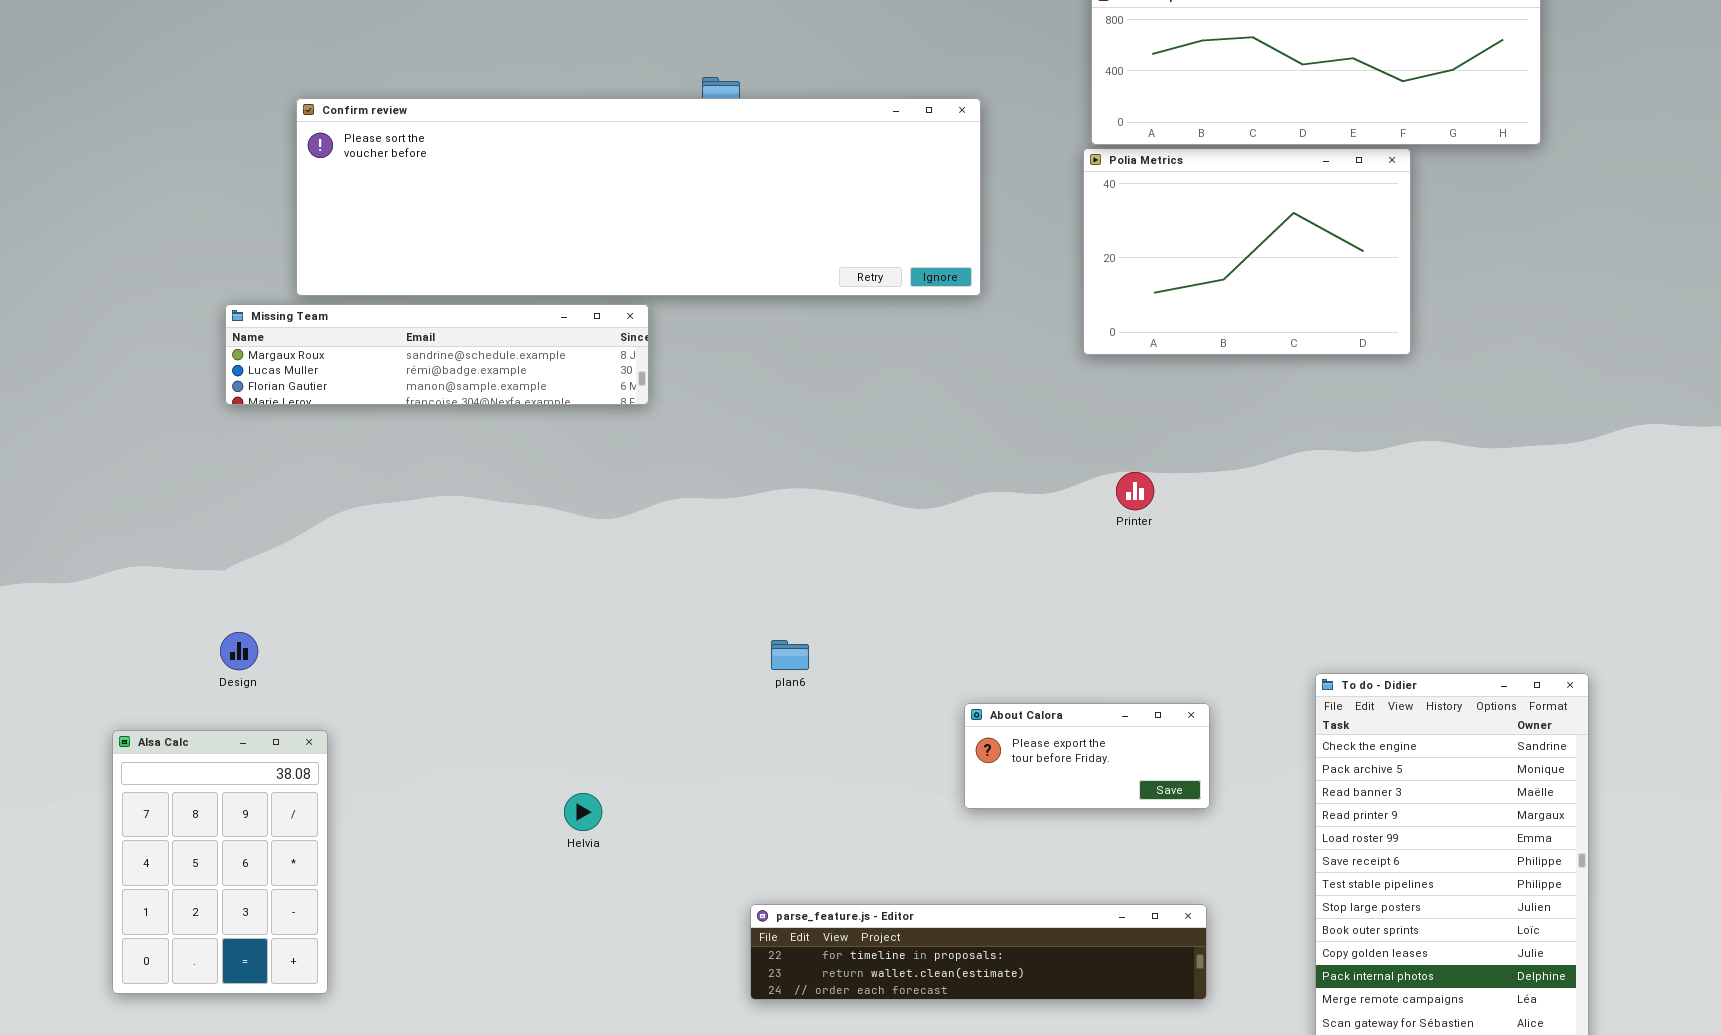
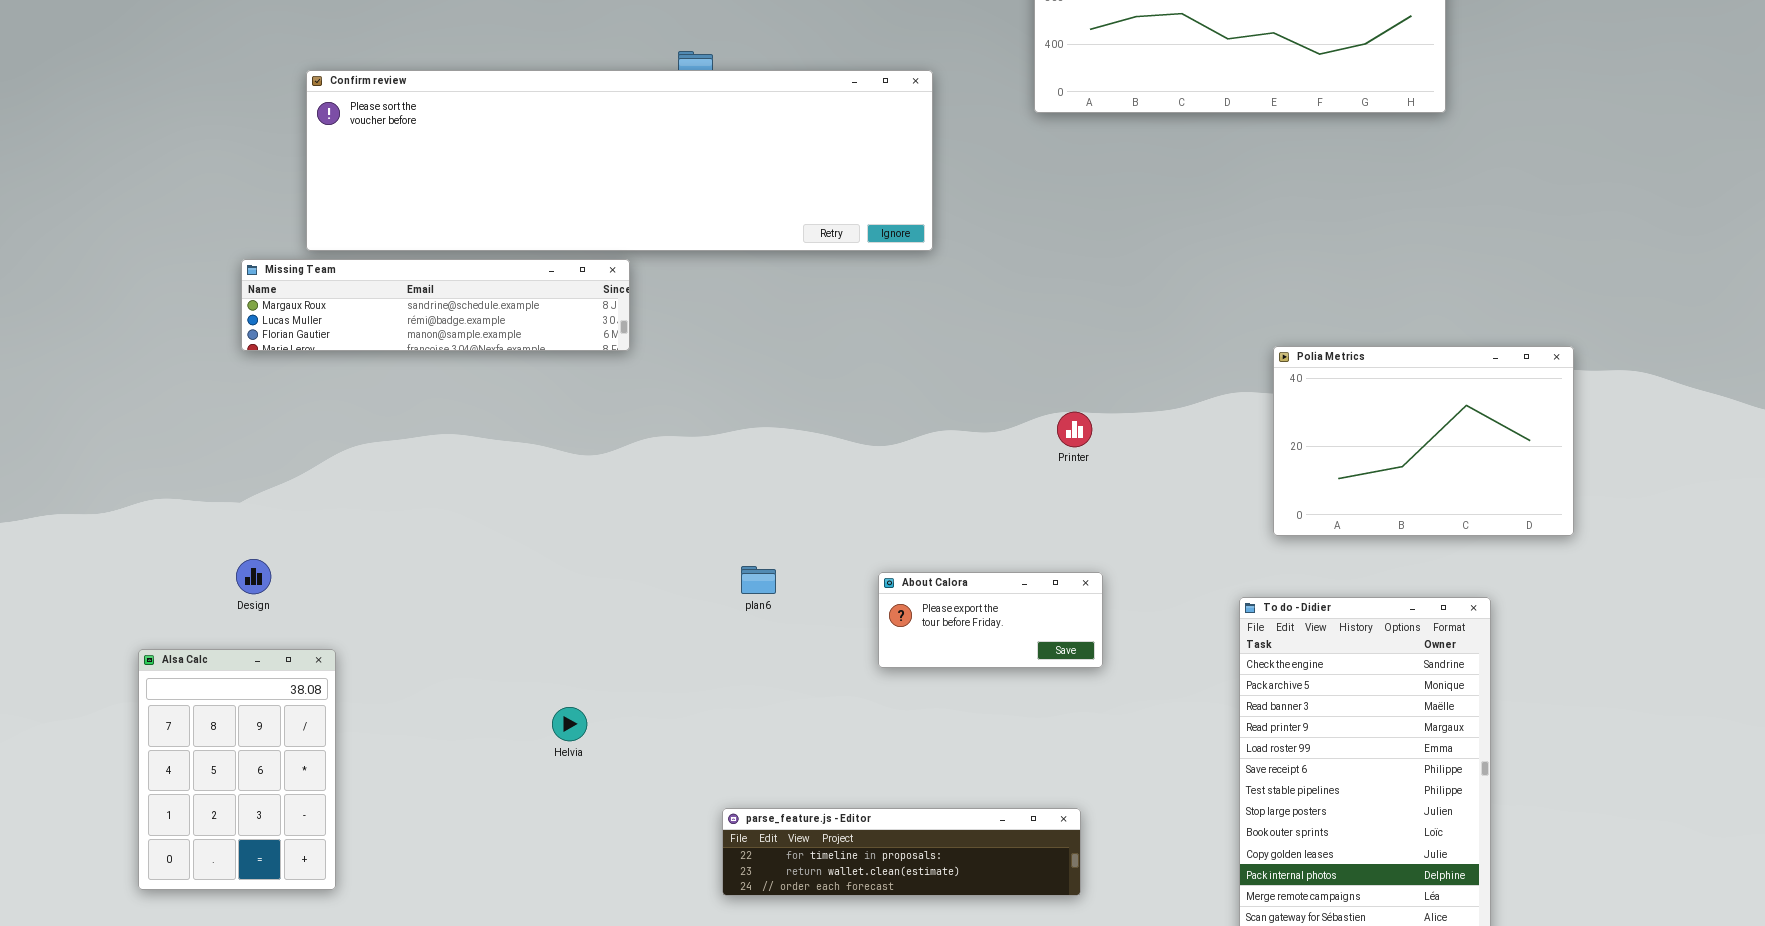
Polia Metrics: [1083,148,1411,355] -> [1273,346,1574,536], moved
About Calora: [964,703,1210,809] -> [878,572,1103,668], moved
parse_feature.js - Editor: [750,904,1207,1000] -> [722,808,1081,896], resized

